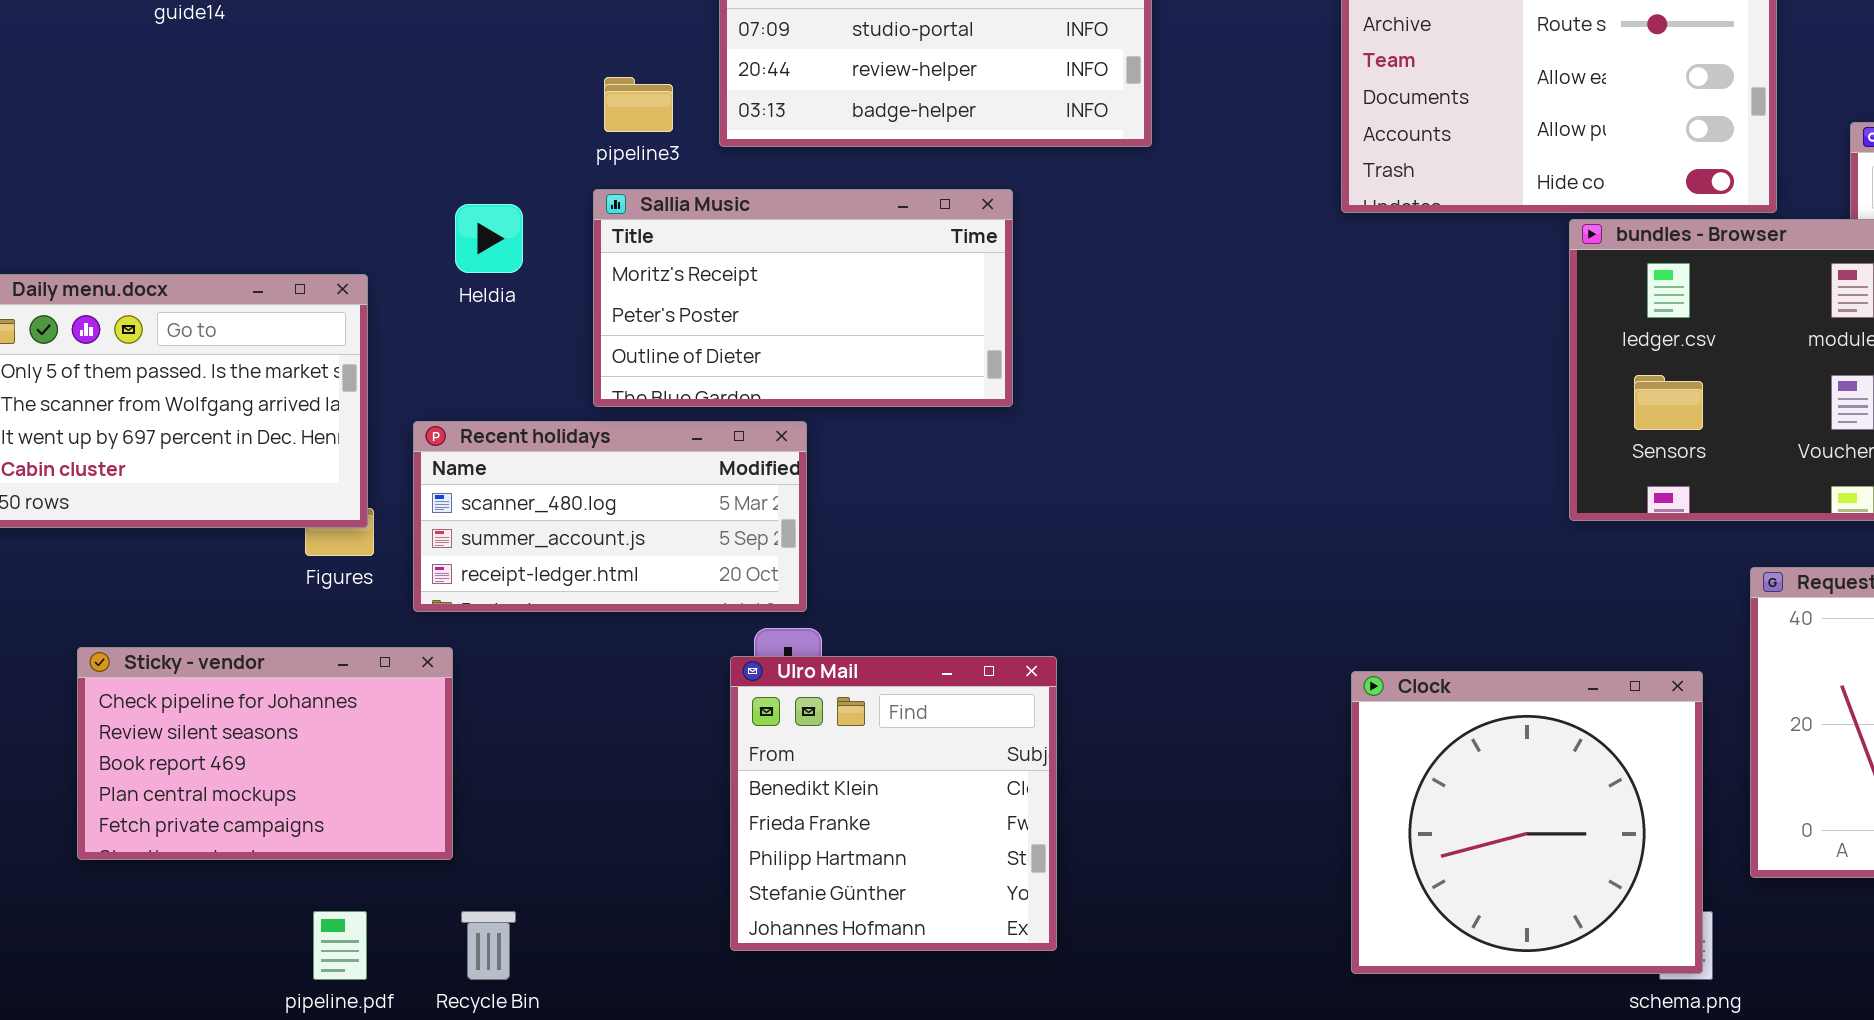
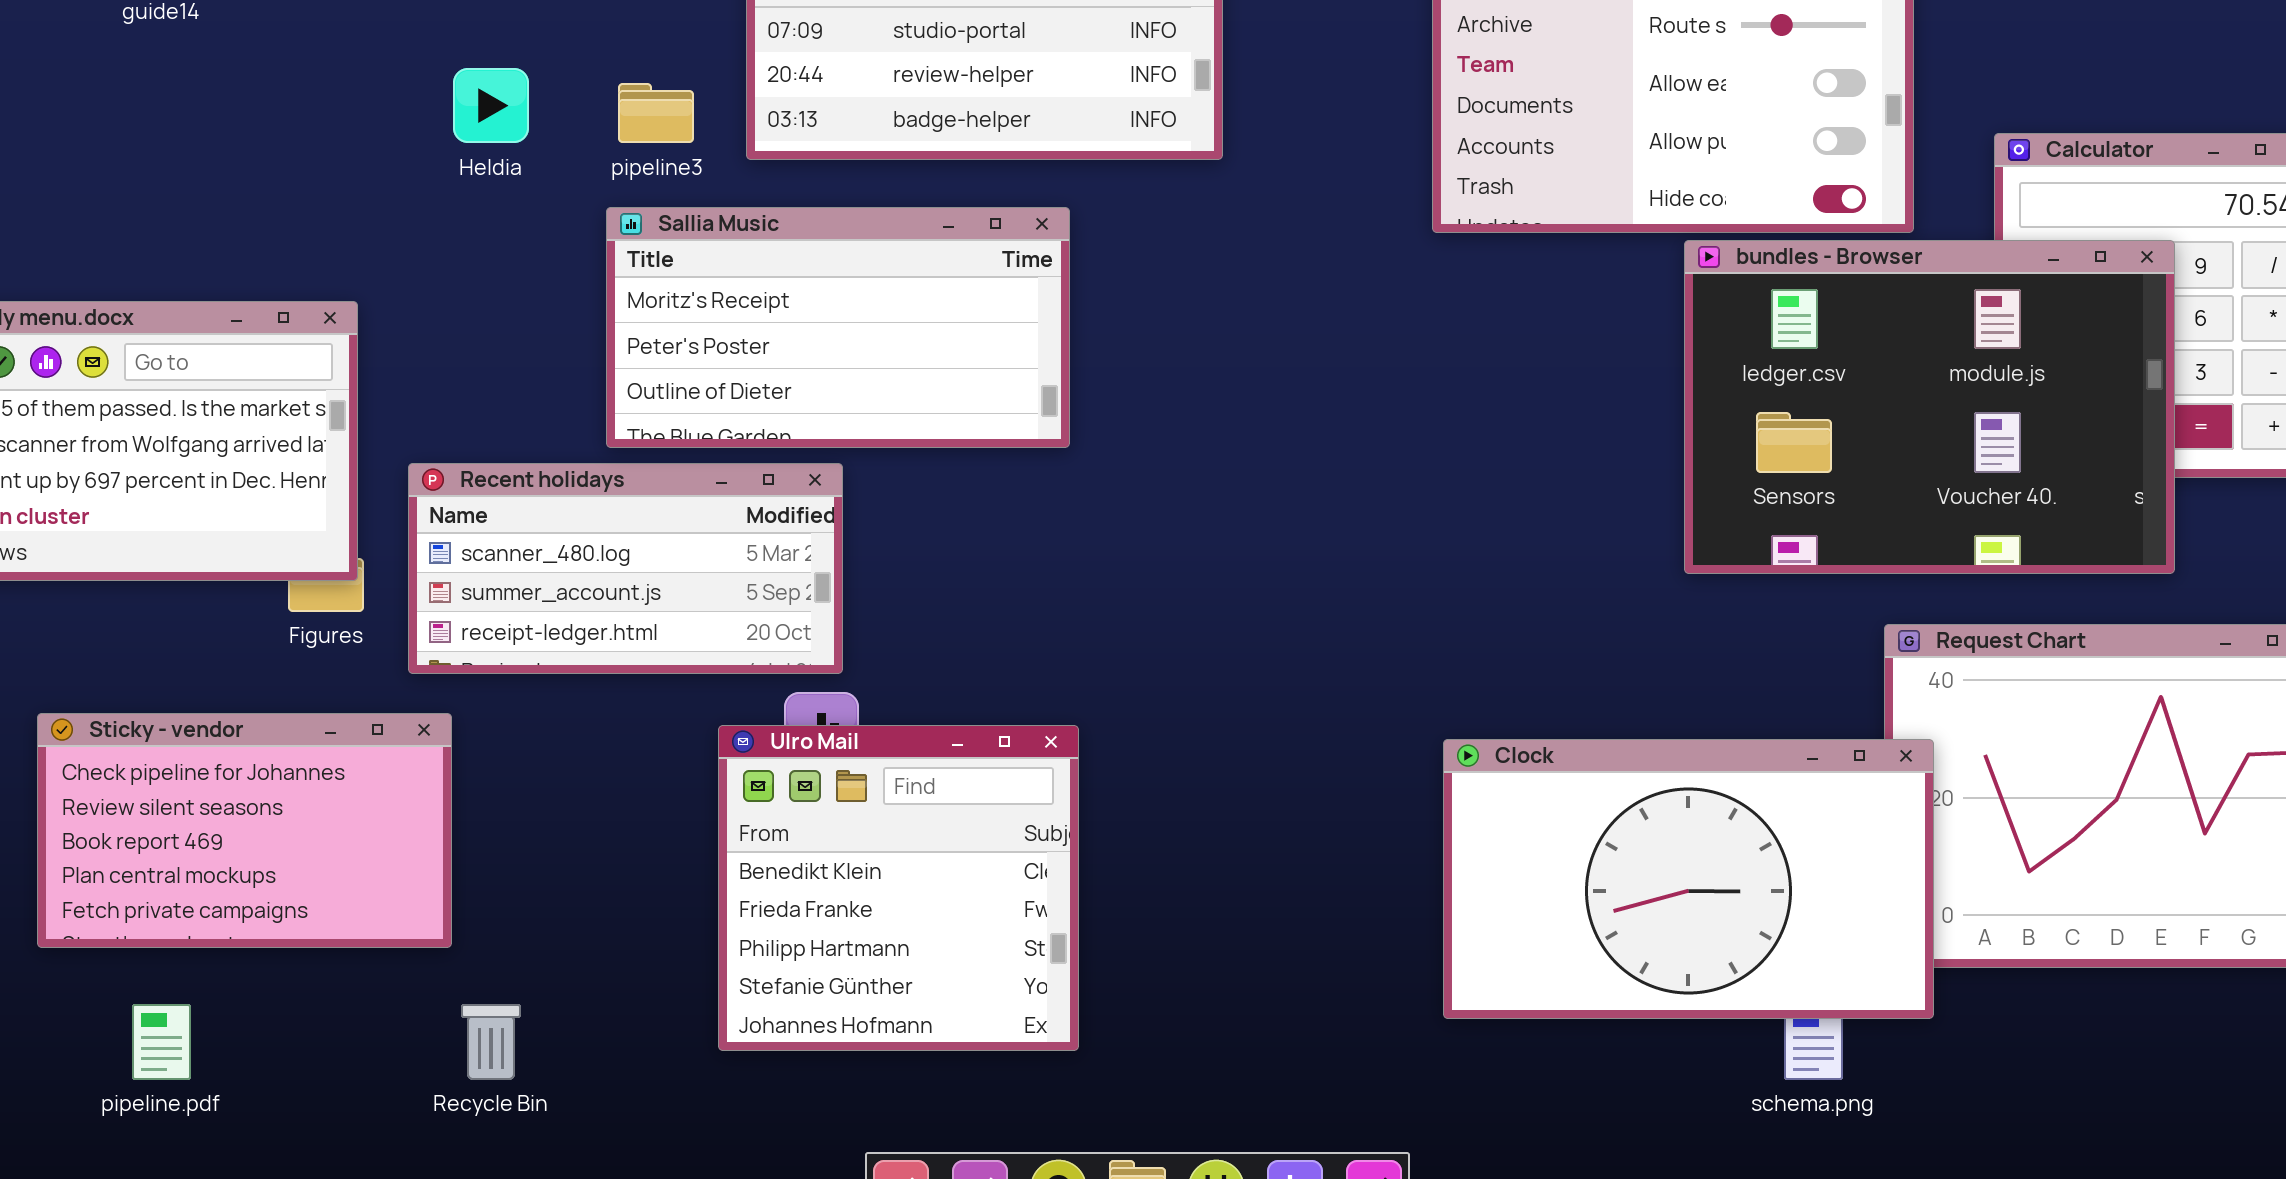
Heldia: [455,204,523,273] -> [453,68,529,143], moved
Ulro Mail: [730,656,1057,951] -> [718,725,1079,1051], moved
Clock: [1351,671,1703,974] -> [1443,739,1934,1019], resized
pipeline.pdf: [313,911,367,980] -> [132,1004,191,1080], moved

